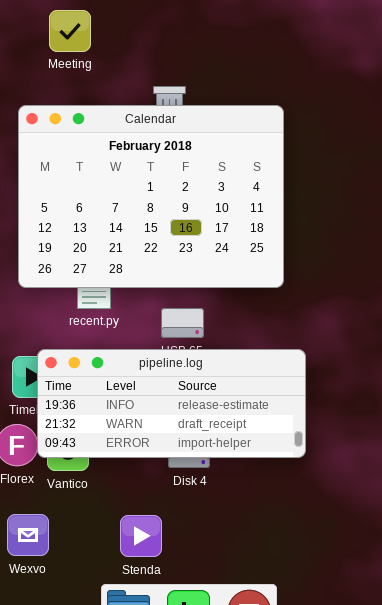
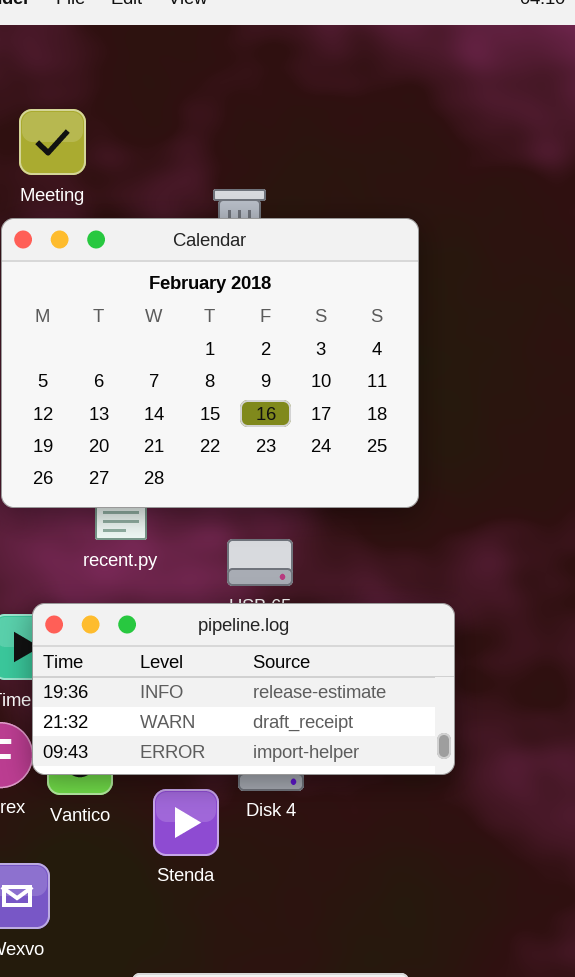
Meeting: [49,10,91,52] -> [19,109,86,175], moved
Stenda: [120,515,162,557] -> [153,789,219,856], moved

